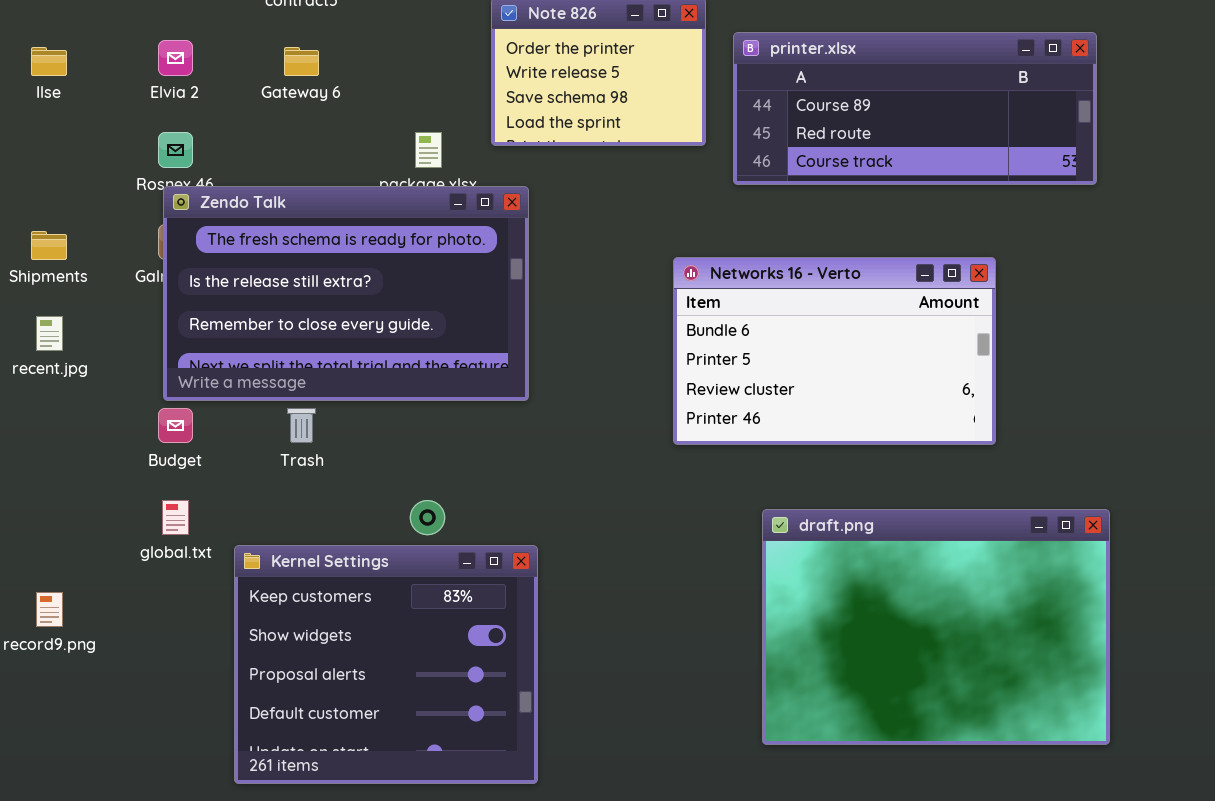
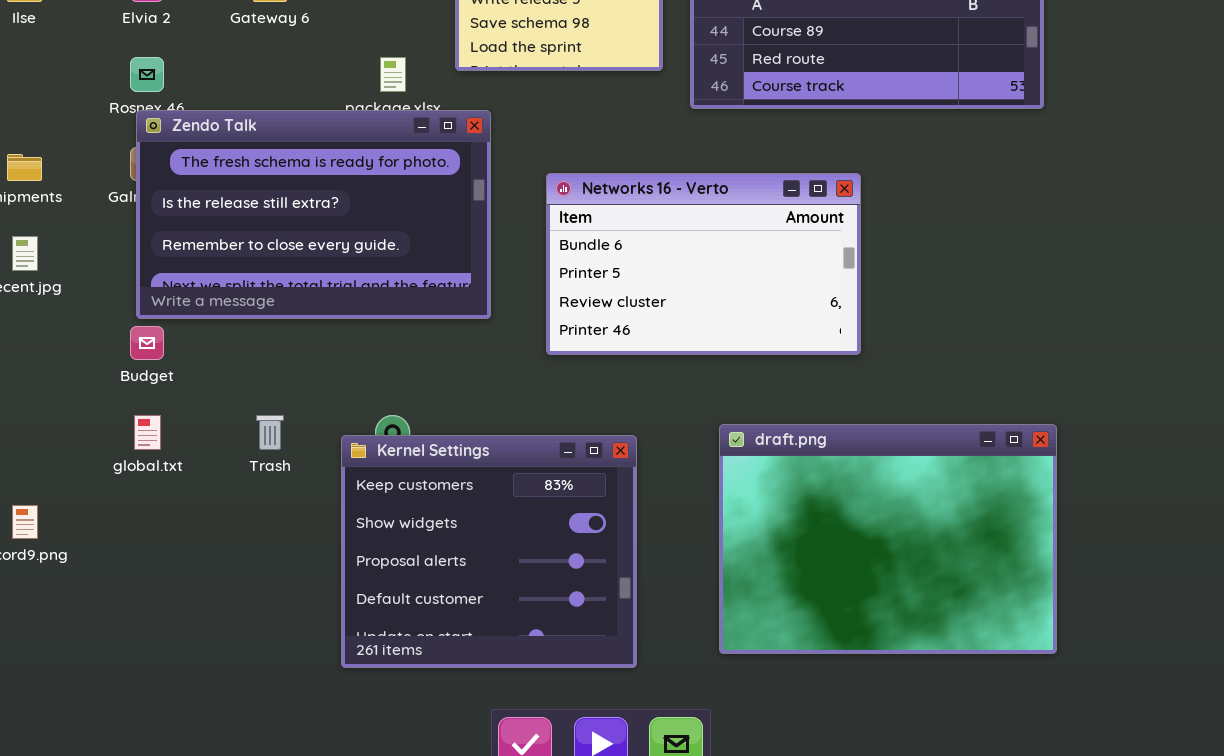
Networks 16 - Verto: [673,257,996,445] -> [546,173,861,355], moved
Trash: [287,408,316,443] -> [256,415,284,450], moved
Kernel Settings: [234,545,538,784] -> [341,435,637,668], moved

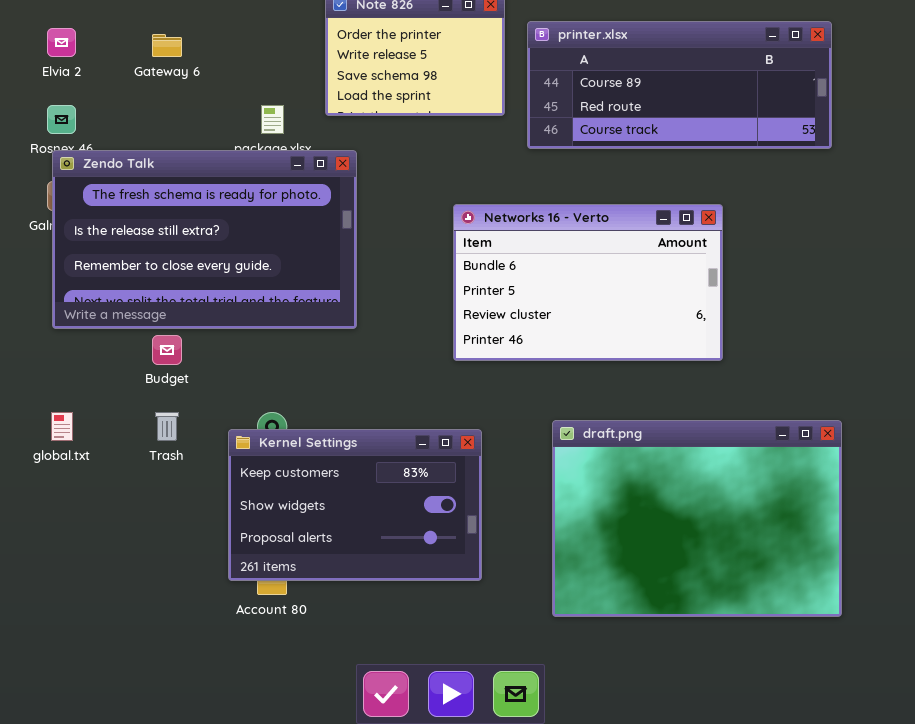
Networks 16 - Verto: [546,173,861,355] -> [453,204,723,361], moved
Budget: [130,326,164,360] -> [152,335,182,365], moved
Kernel Settings: [341,435,637,668] -> [228,429,482,581], resized

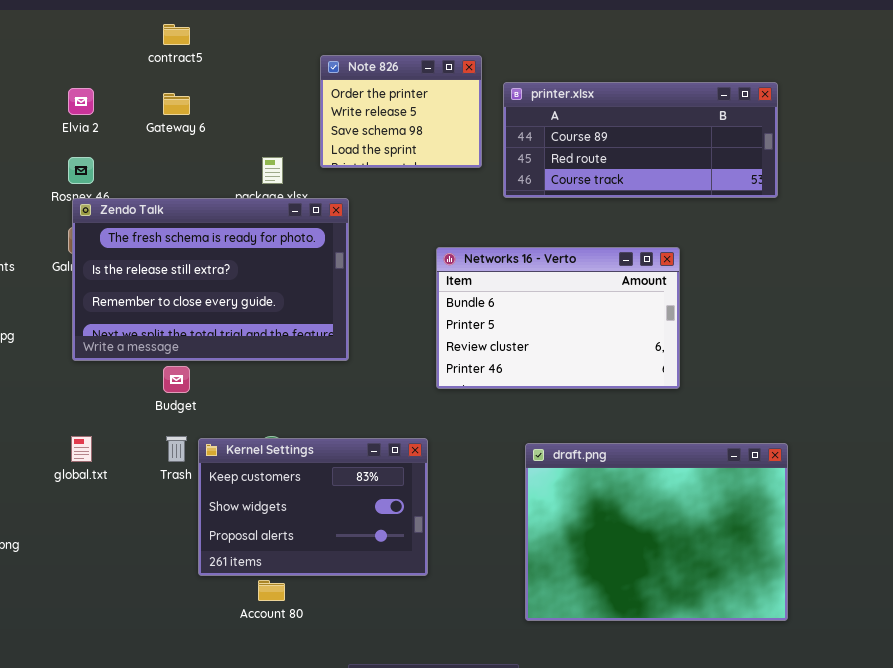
Kernel Settings: [228,429,482,581] -> [198,438,428,576], moved

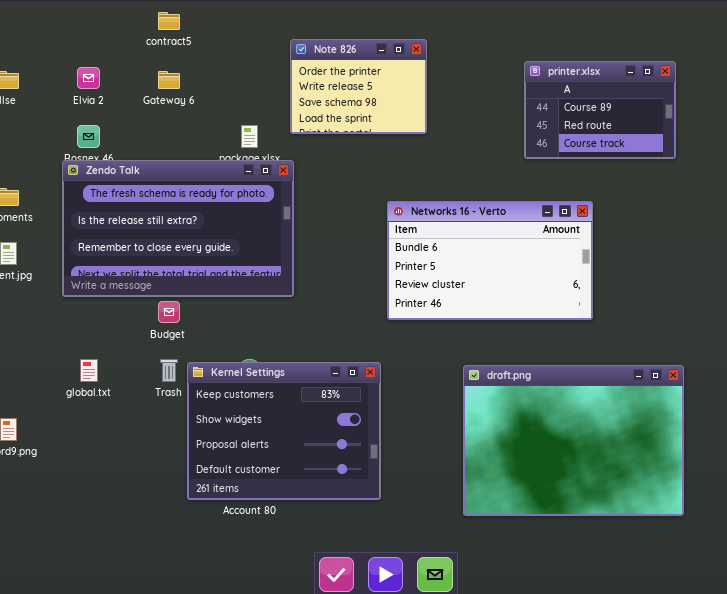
printer.xlsx: [503,82,778,198] -> [524,61,676,159], resized
Zendo Talk: [72,198,349,361] -> [62,160,294,297], moved
Kernel Settings: [198,438,428,576] -> [187,362,381,500], resized

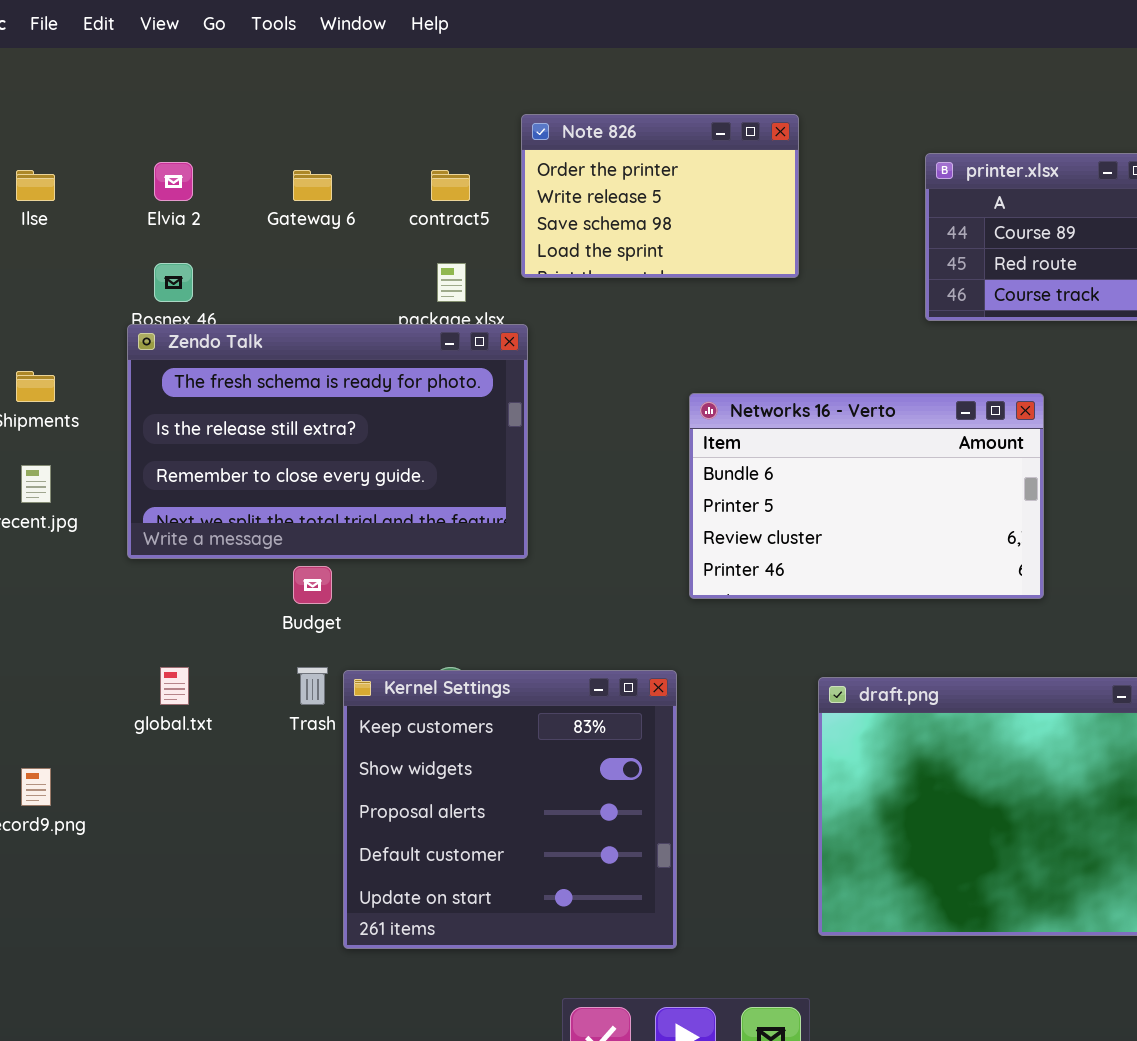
contract5: [158,12,180,30] -> [431,170,470,201], moved
Note 826: [290,39,427,134] -> [521,114,799,278], resized
Kernel Settings: [187,362,381,500] -> [343,670,677,949], resized

